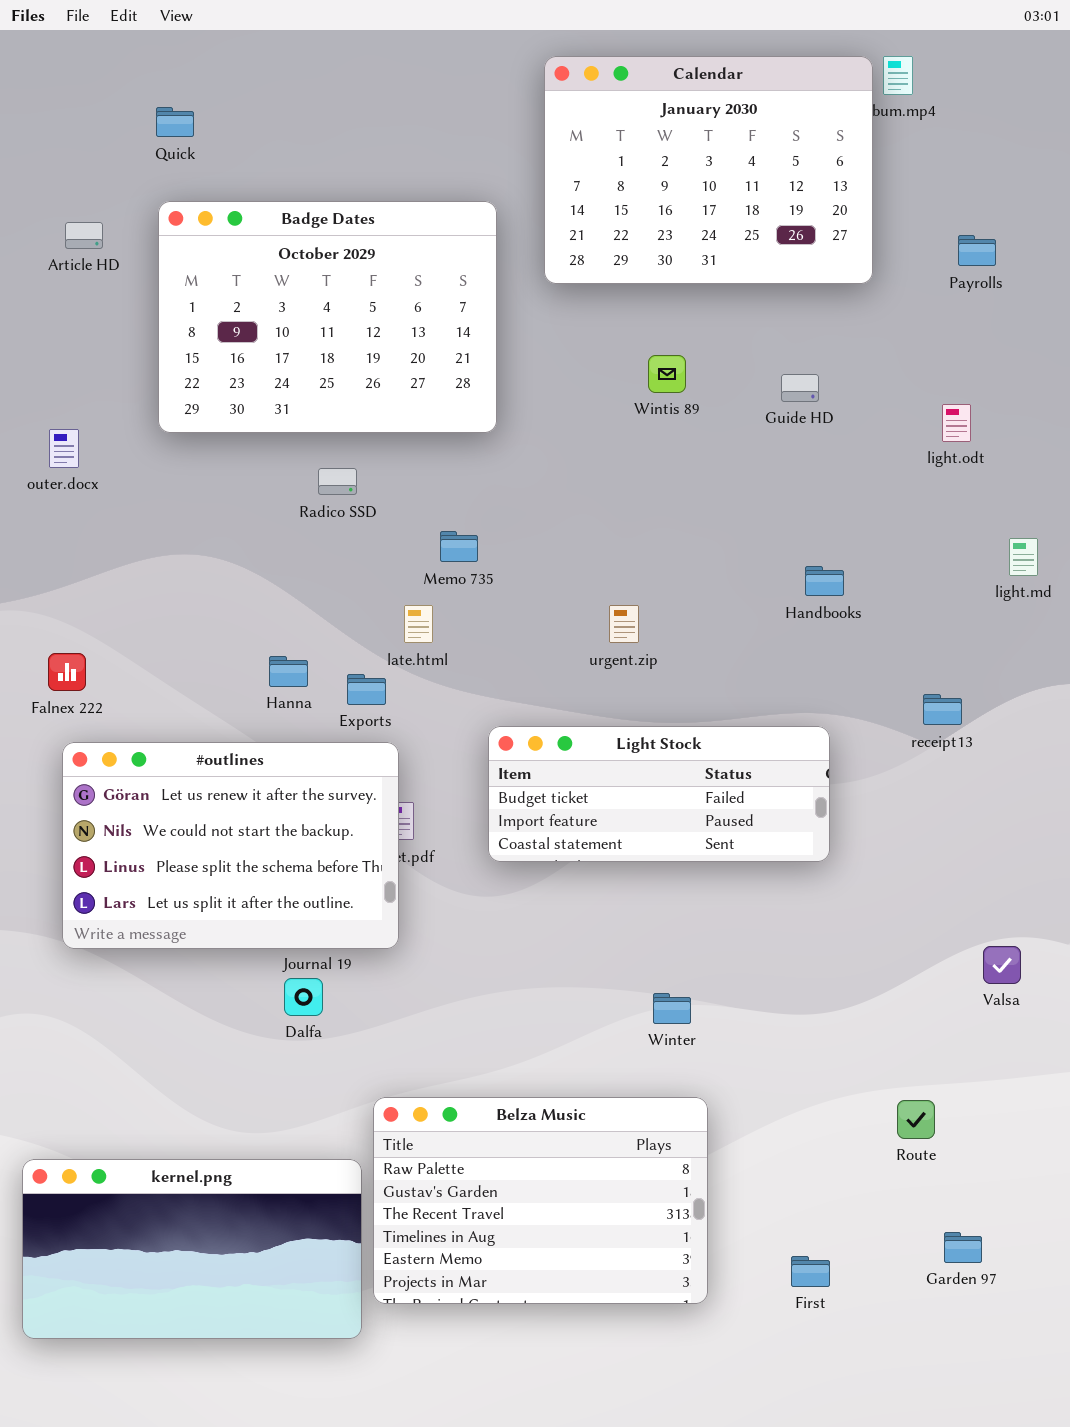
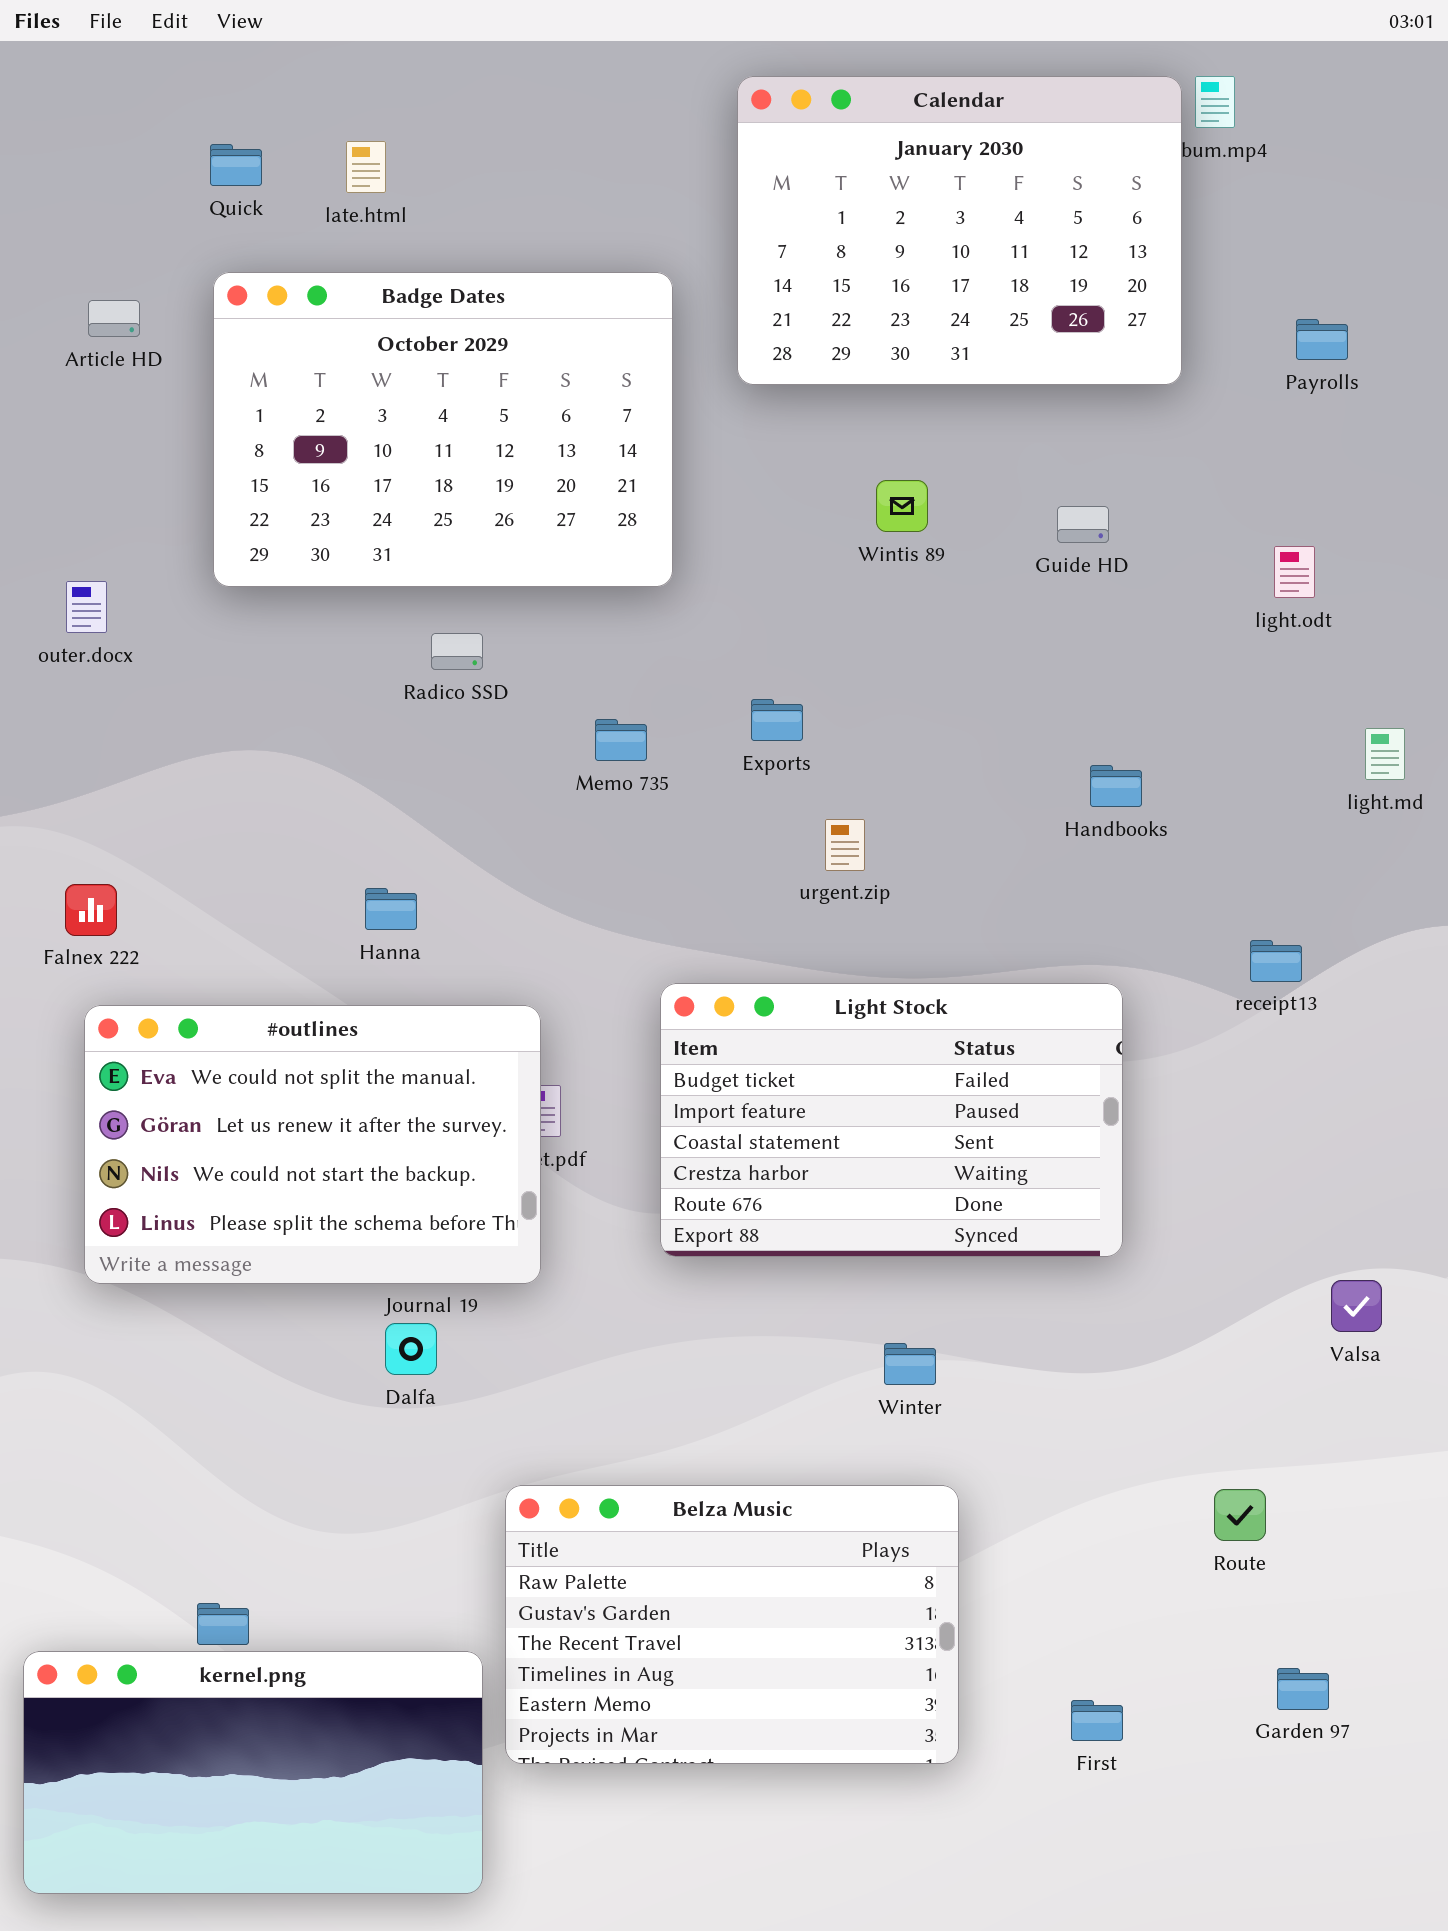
late.html: [404,605,433,643] -> [346,141,386,193], moved
Exports: [347,674,386,705] -> [751,699,803,741], moved
Light Stock: [488,726,830,862] -> [660,983,1123,1257], resized
#outlines: [62,742,399,949] -> [84,1005,541,1284], scrolled up 1 row
kernel.png: [22,1159,362,1339] -> [23,1651,483,1894], moved

